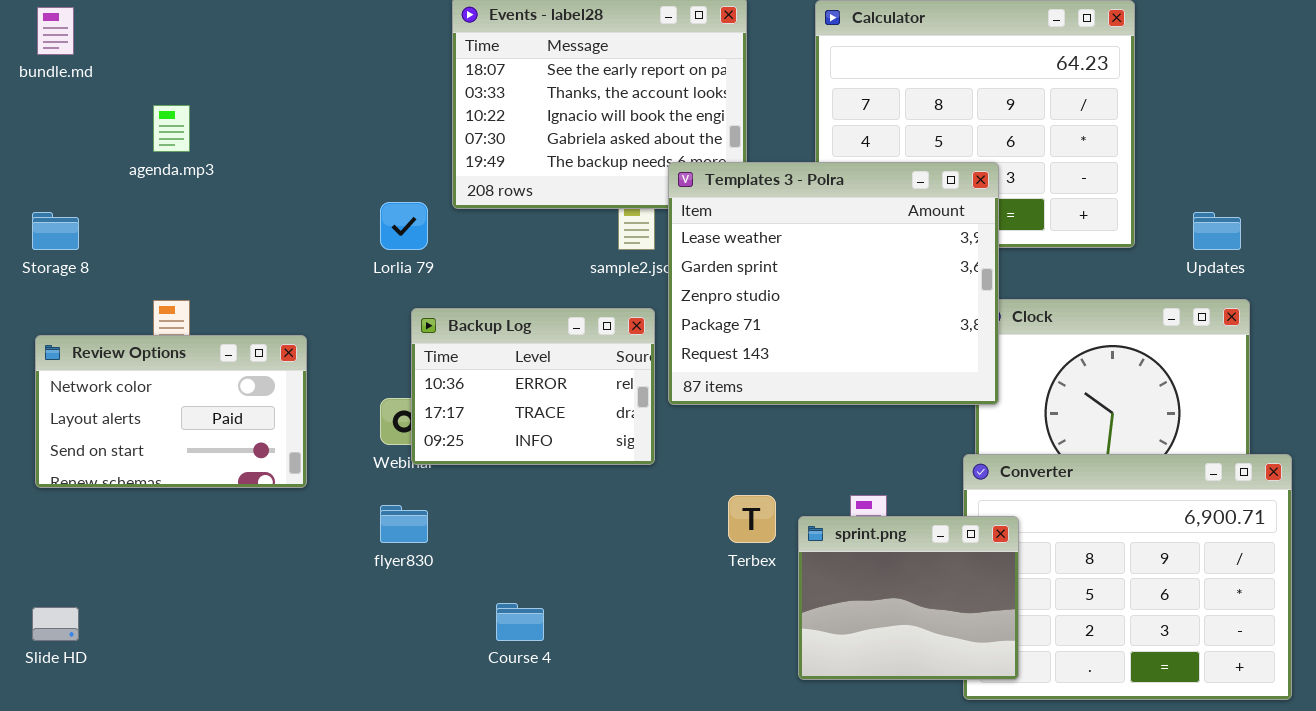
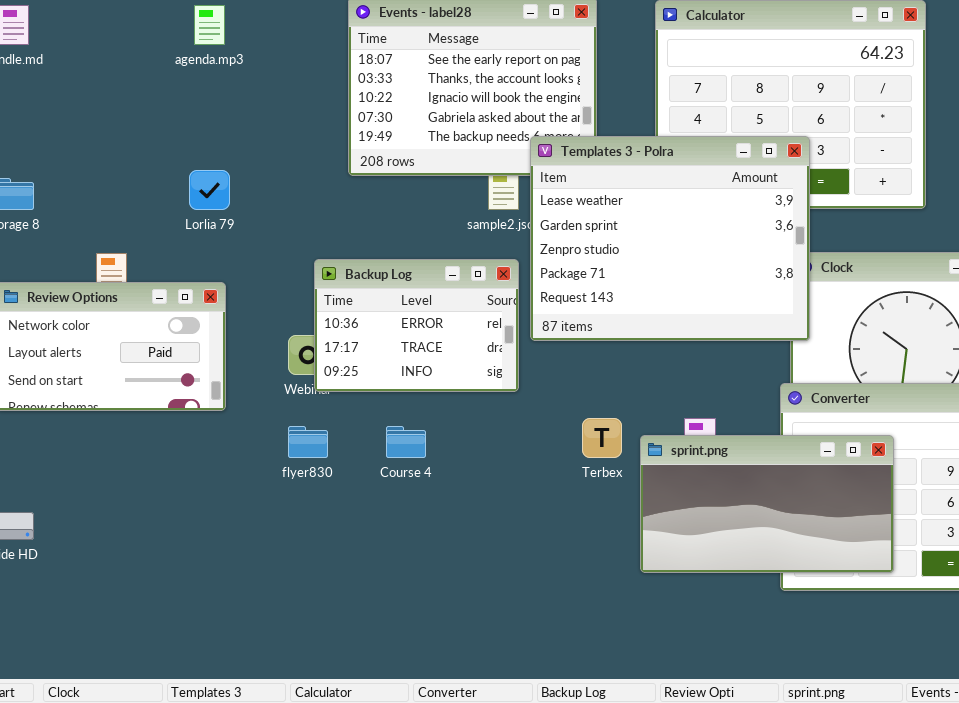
agenda.mp3: [153,105,190,152] -> [194,5,225,45], moved
Lorlia 79: [380,202,428,250] -> [189,170,230,210], moved
sprint.png: [798,516,1019,680] -> [640,435,894,573], resized
Course 4: [496,603,544,641] -> [386,426,426,458], moved

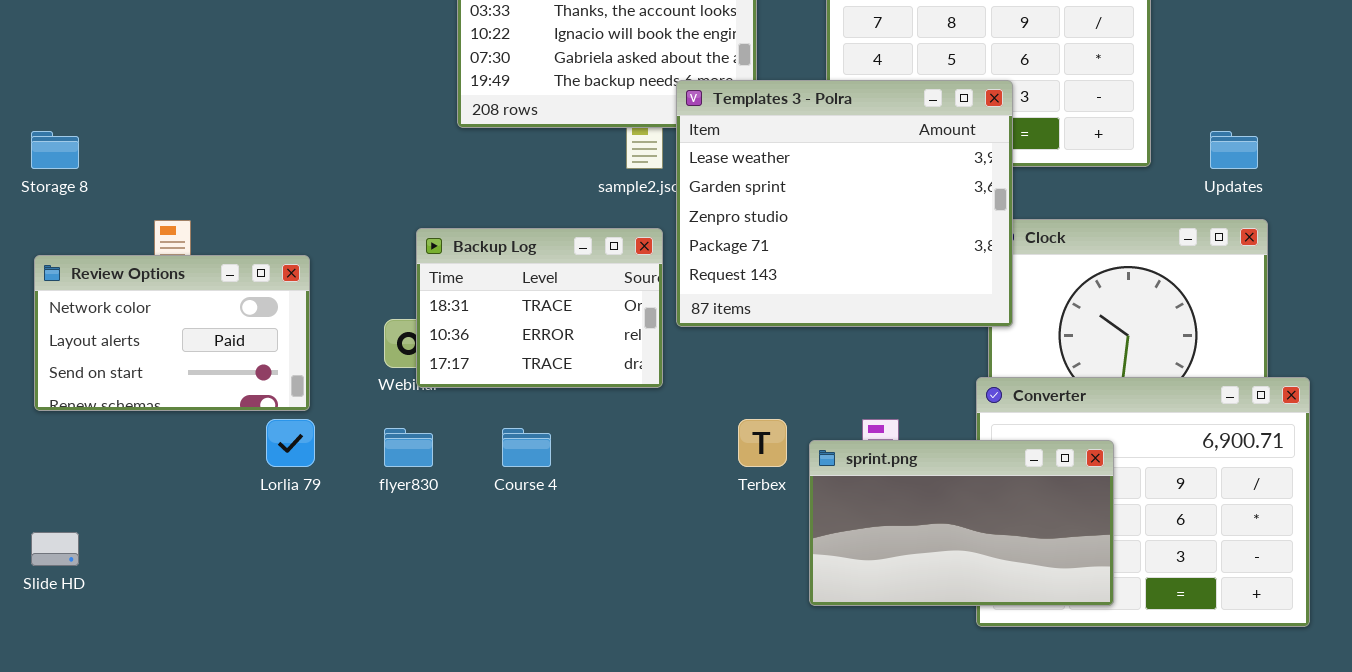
Lorlia 79: [189,170,230,210] -> [266,419,315,467], moved
Backup Log: [314,259,519,392] -> [416,228,663,388], scrolled up 1 row

